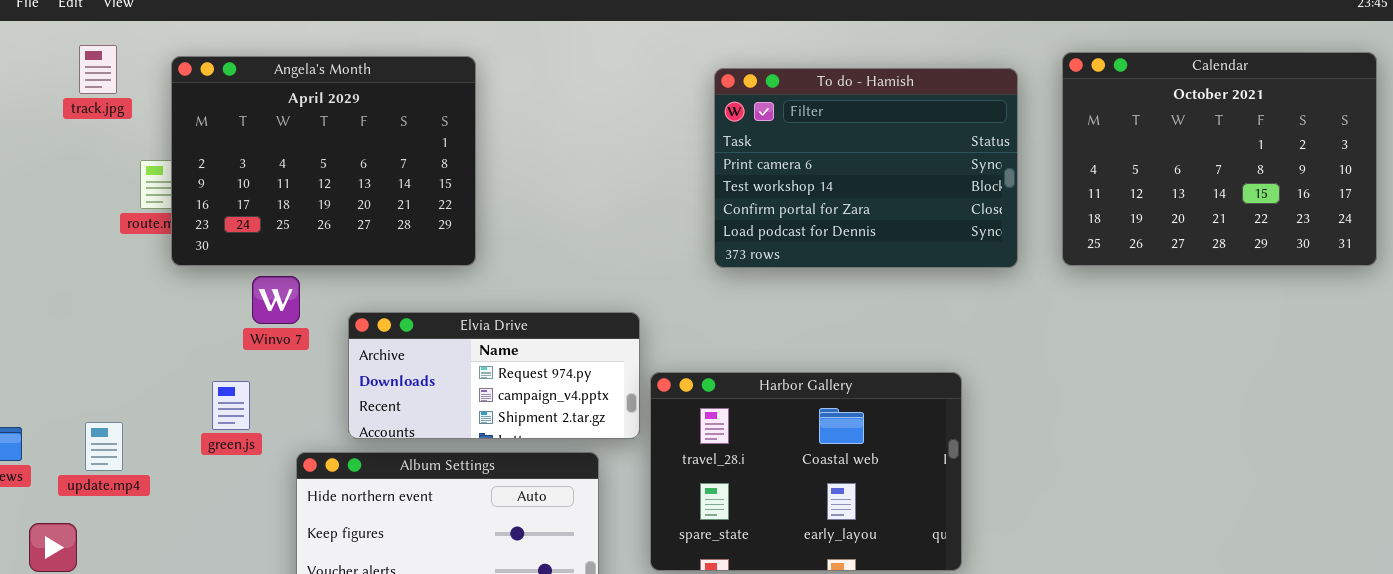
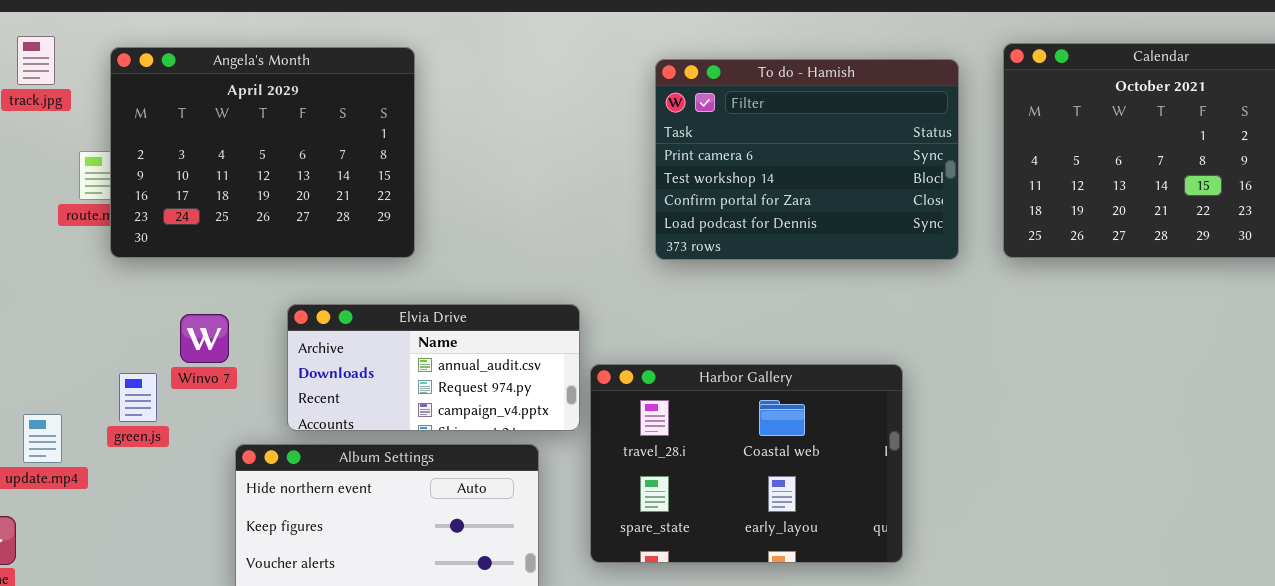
Winvo 7: [252,276,300,324] -> [180,314,229,363], moved
Elvia Drive: [348,312,640,439] -> [287,304,580,431], scrolled up 1 row
green.js: [212,381,250,430] -> [119,373,157,422], moved

